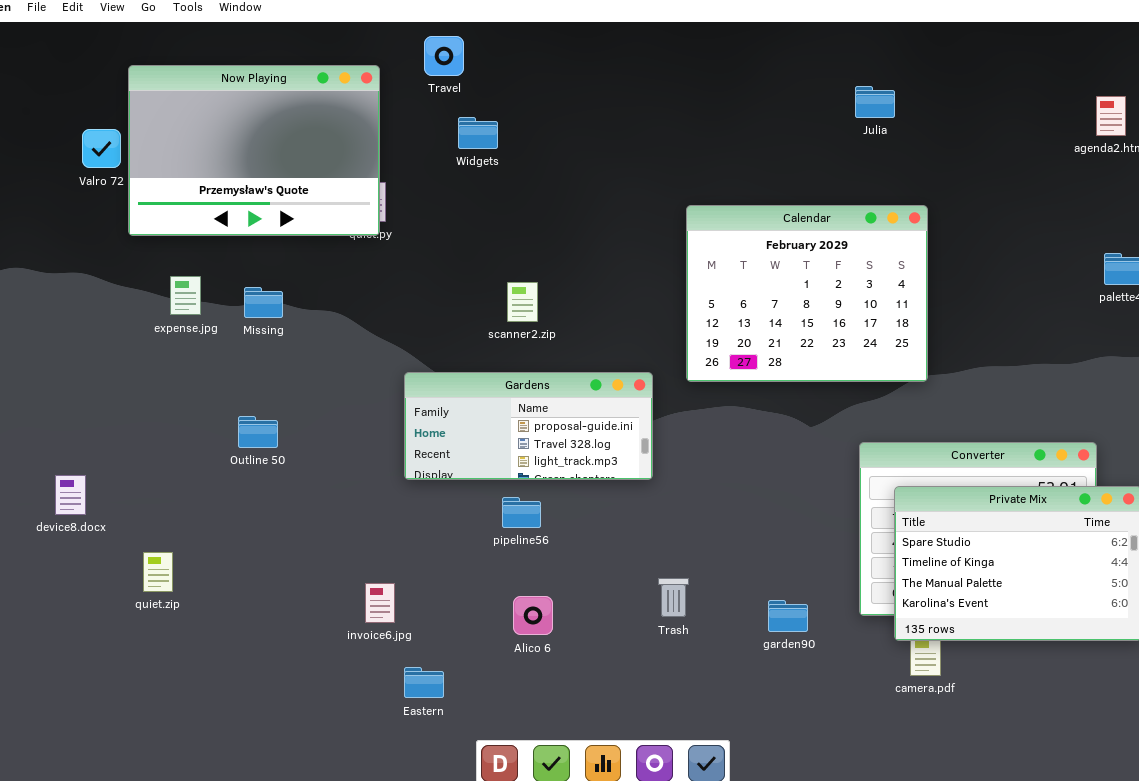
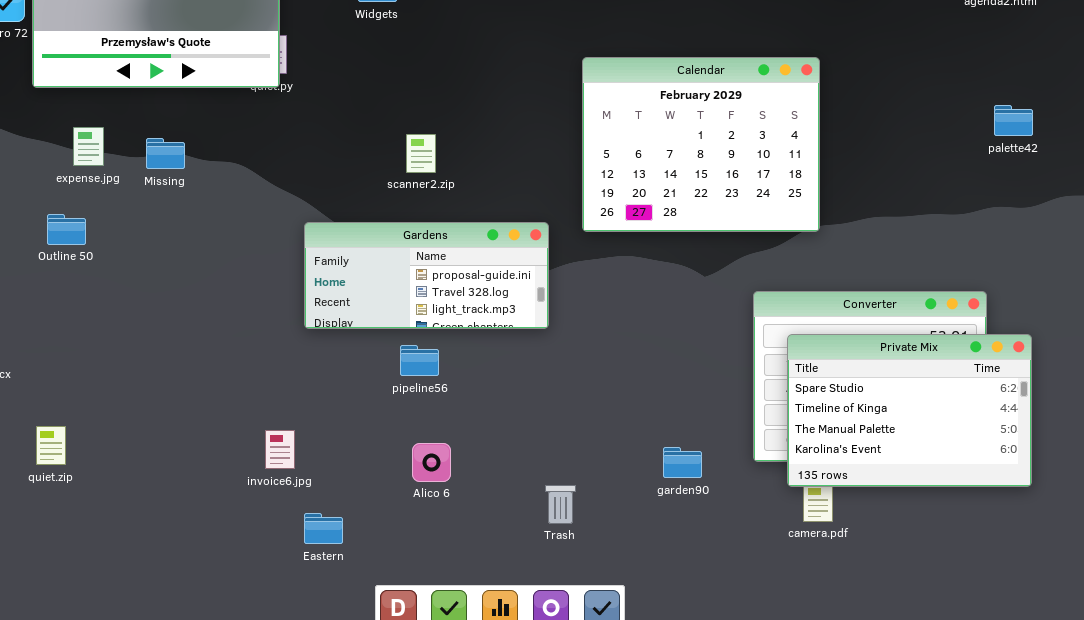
Outline 50: [238,416,278,448] -> [47,214,86,245], moved
quiet.zip: [143,552,173,592] -> [36,426,66,465], moved
Trash: [658,578,689,617] -> [545,485,576,524], moved

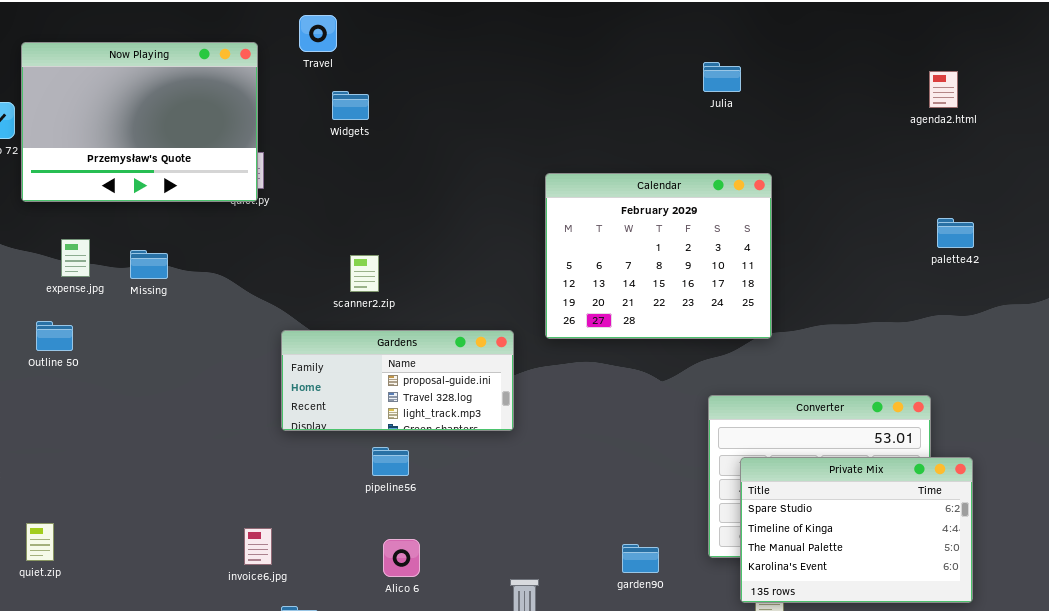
scanner2.zip: [406,134,436,173] -> [350,255,379,292], moved
Private Mix: [787,334,1032,487] -> [740,457,973,603], moved

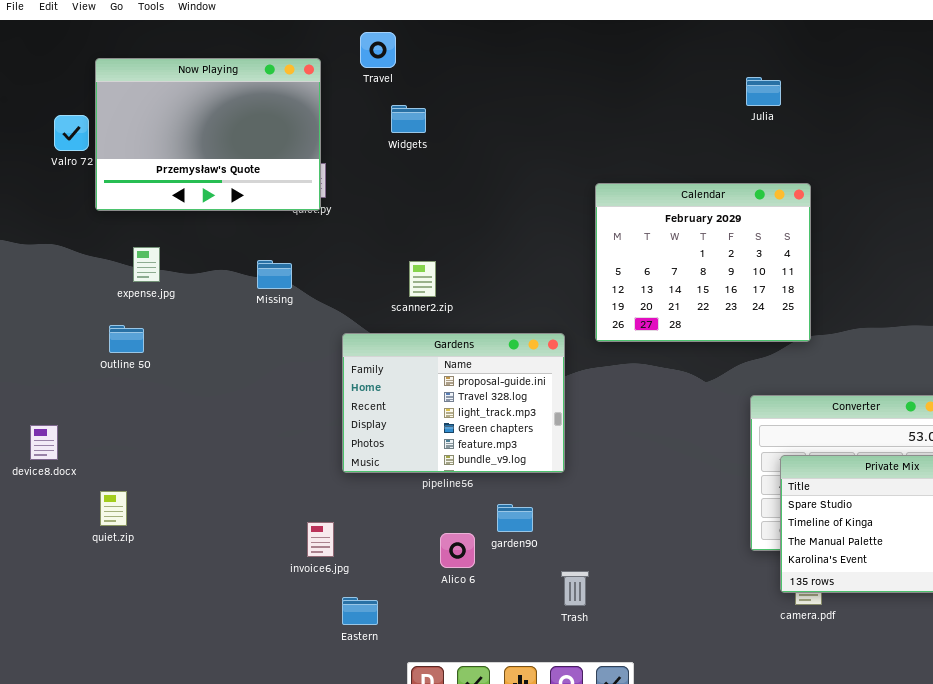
Missing: [130,250,168,279] -> [257,260,292,289], moved
Gardens: [281,330,514,431] -> [342,333,565,473], resized
quiet.zip: [26,523,54,561] -> [100,491,127,526], moved
garden90: [622,544,659,573] -> [497,504,533,532], moved

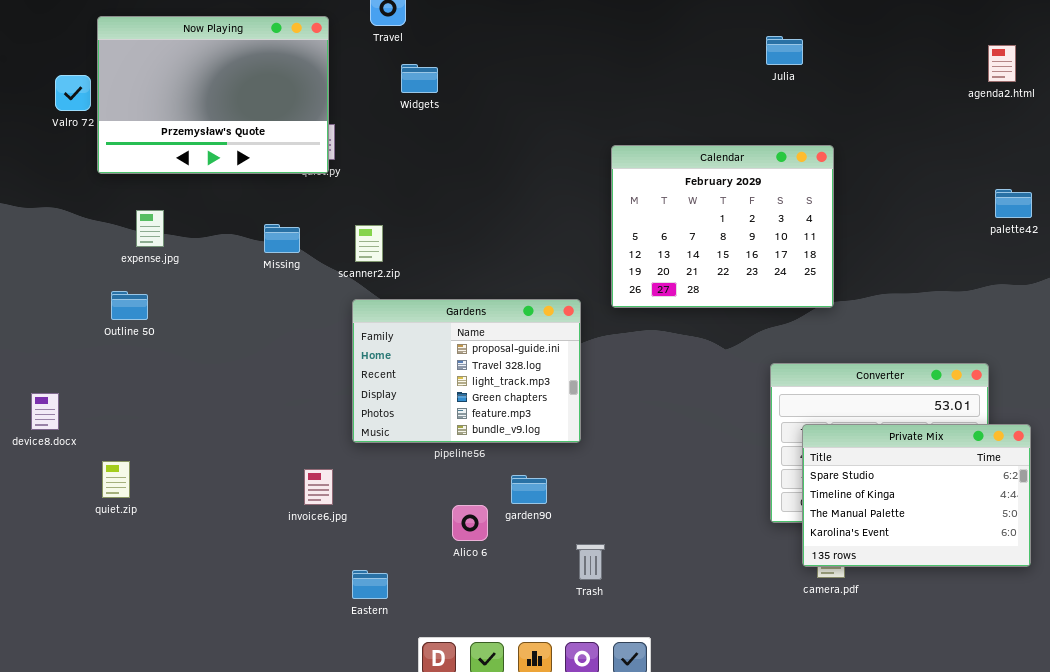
scanner2.zip: [409,261,436,297] -> [355,225,383,262], moved
invoice6.jpg: [307,522,334,557] -> [304,469,333,505], moved

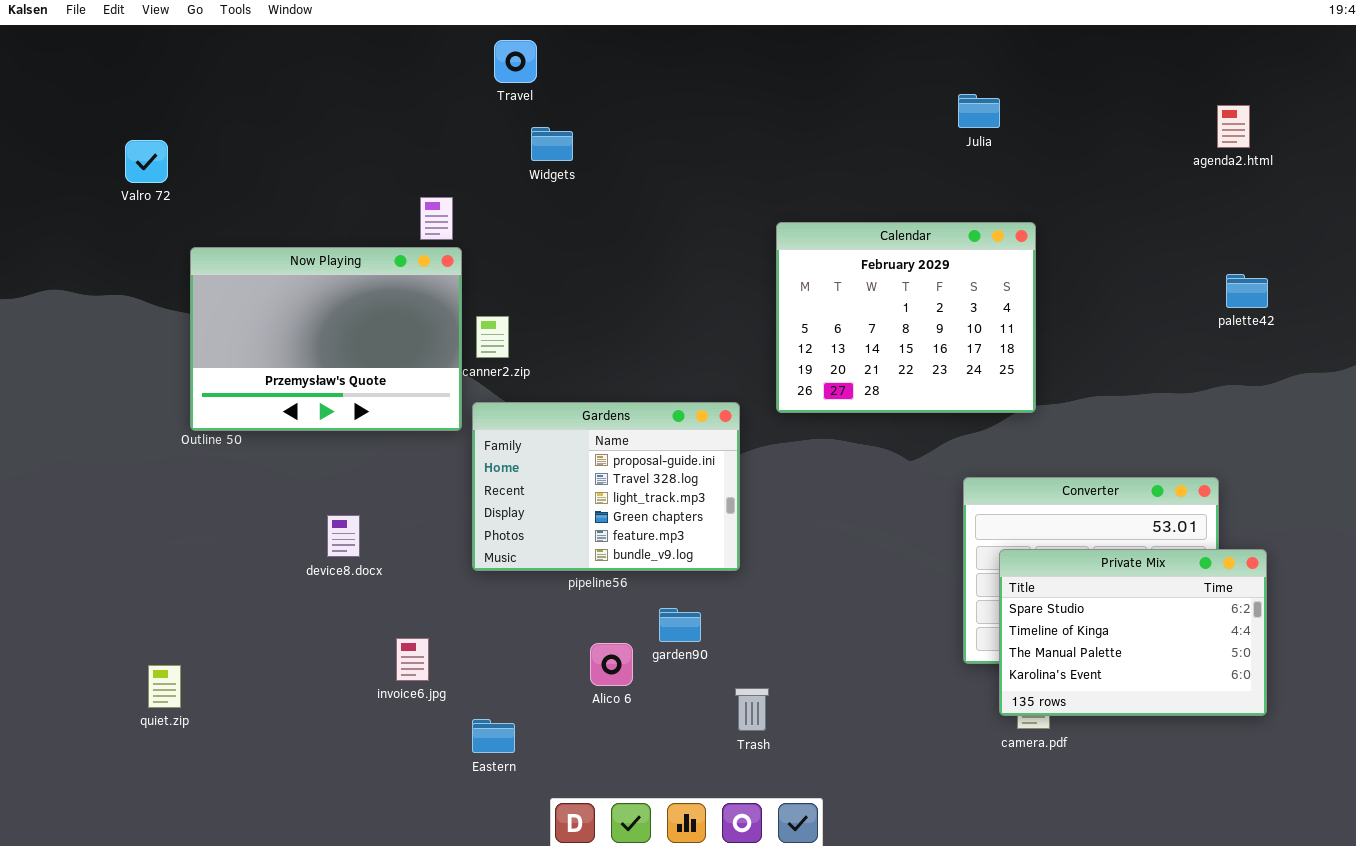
Now Playing: [97,16,329,174] -> [190,247,462,431], moved
device8.docx: [31,393,59,430] -> [327,515,360,557], moved
quiet.zip: [102,461,130,498] -> [148,665,181,708], moved
invoice6.jpg: [304,469,333,505] -> [396,638,429,681], moved

